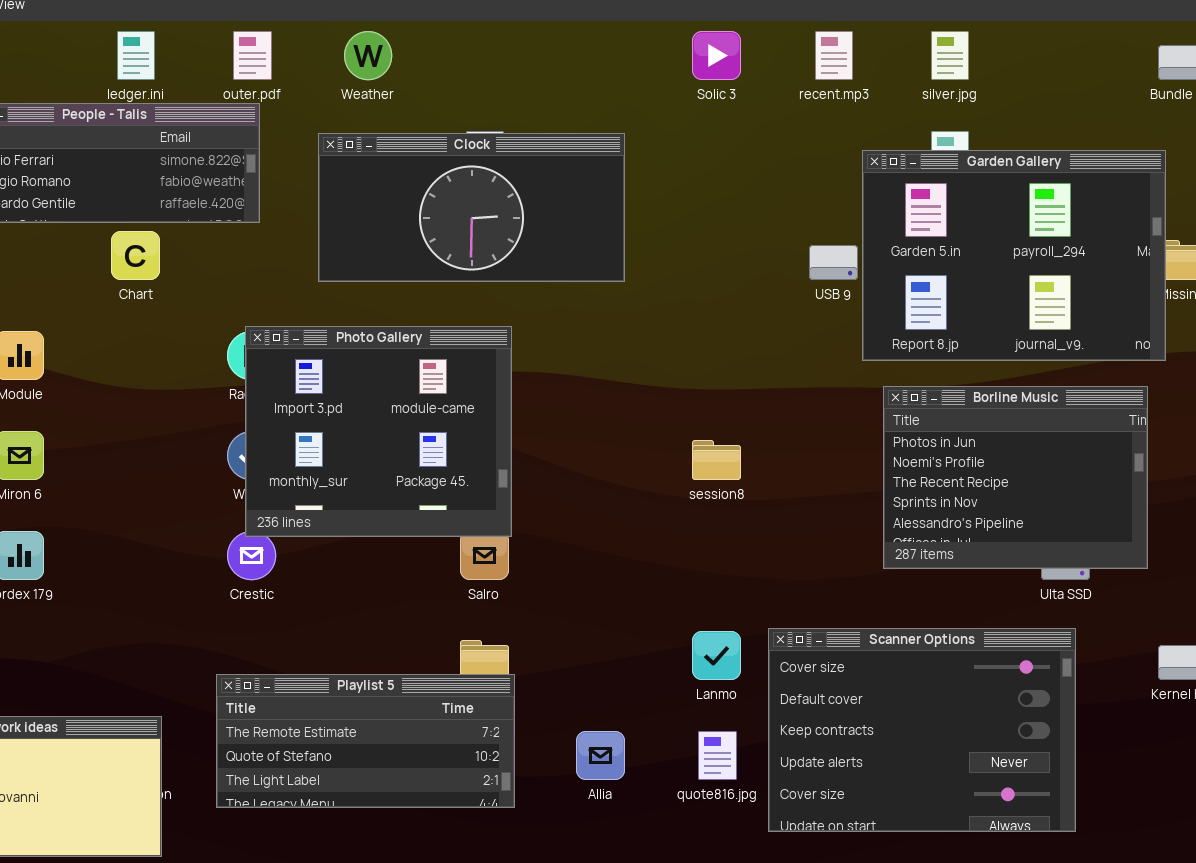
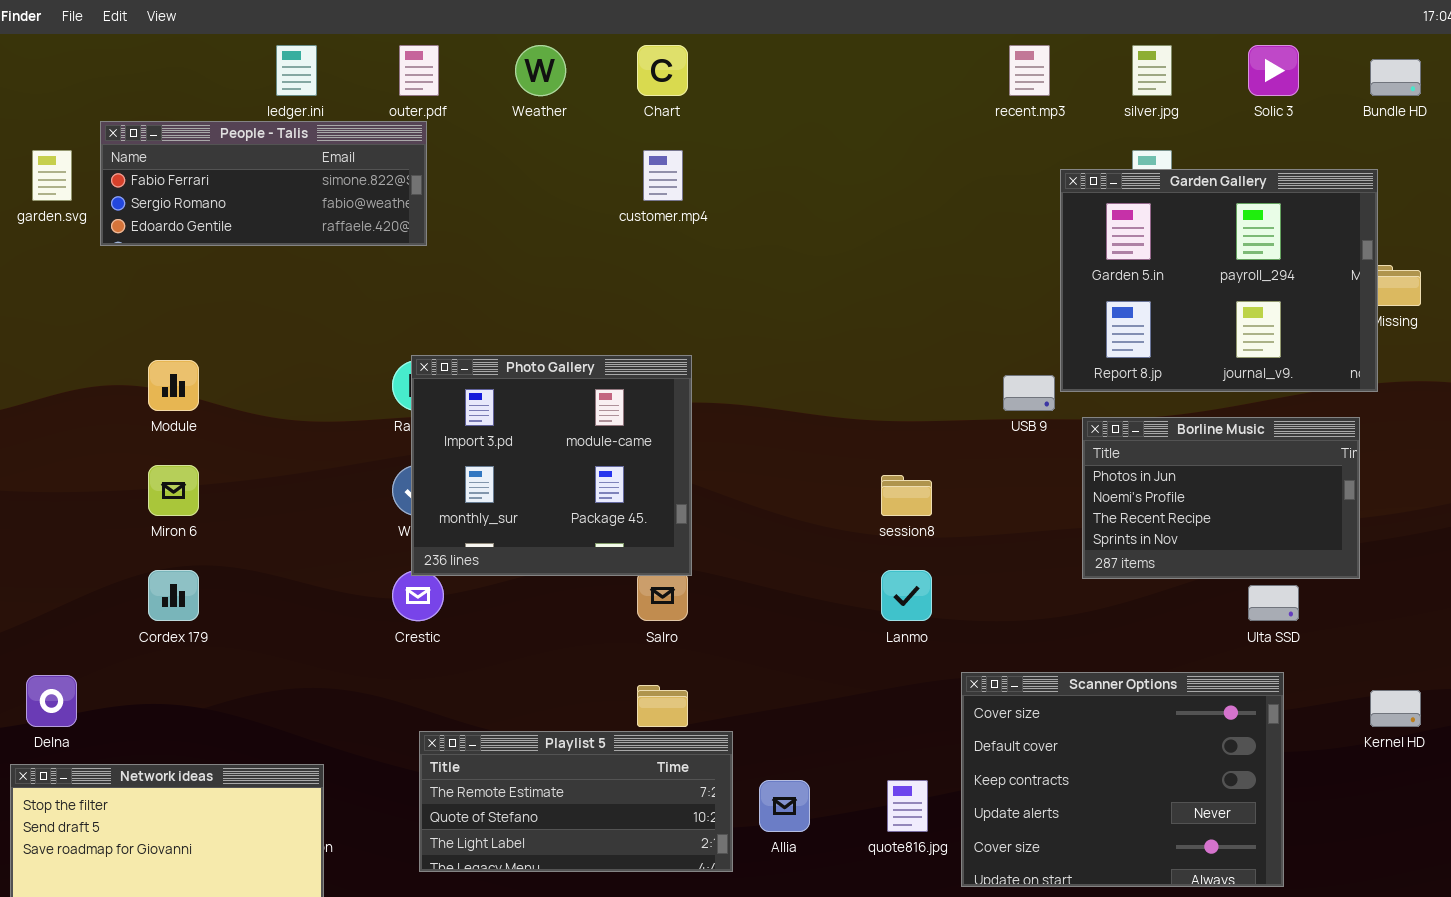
Solic 3: [692,31,741,80] -> [1248,45,1299,96], moved
Clock: [318,133,625,282] -> none, closed
Chart: [111,231,160,280] -> [637,45,688,96], moved
USB 9: [809,245,858,280] -> [1003,375,1055,411], moved
Borline Music: [883,386,1148,569] -> [1082,417,1360,579], resized
Lanmo: [692,631,741,680] -> [881,570,932,621], moved
Playlist 5: [216,674,515,808] -> [419,731,733,872], moved

